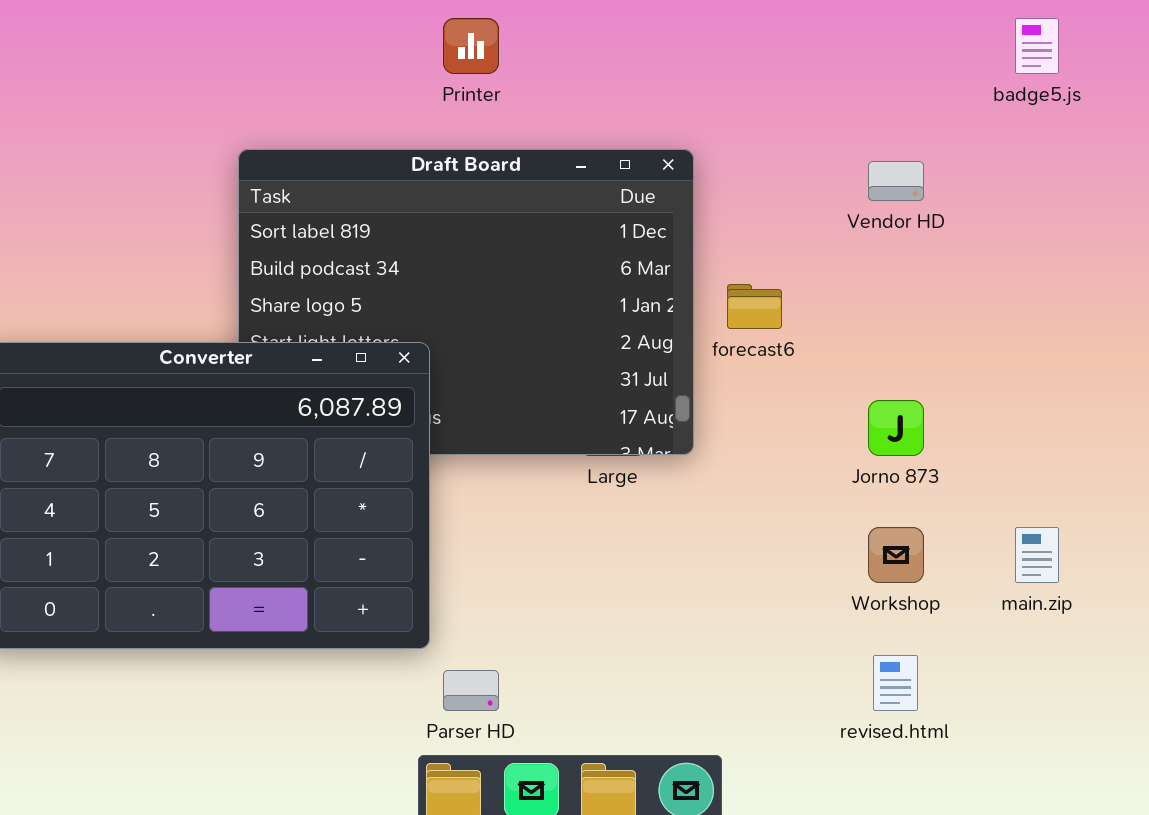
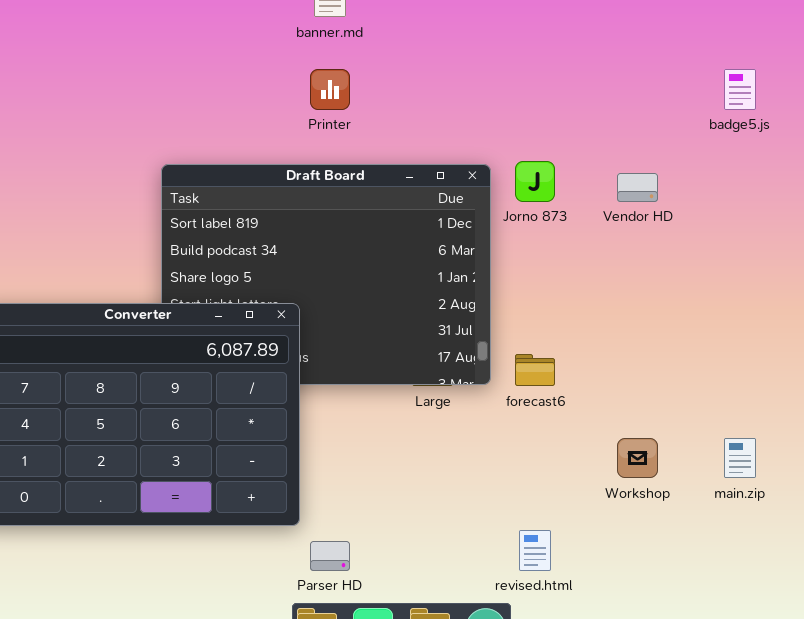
forecast6: [727,284,782,329] -> [515,354,555,386], moved
Jorno 873: [868,400,924,456] -> [515,161,555,202], moved
revised.html: [873,655,918,711] -> [519,530,551,571], moved

